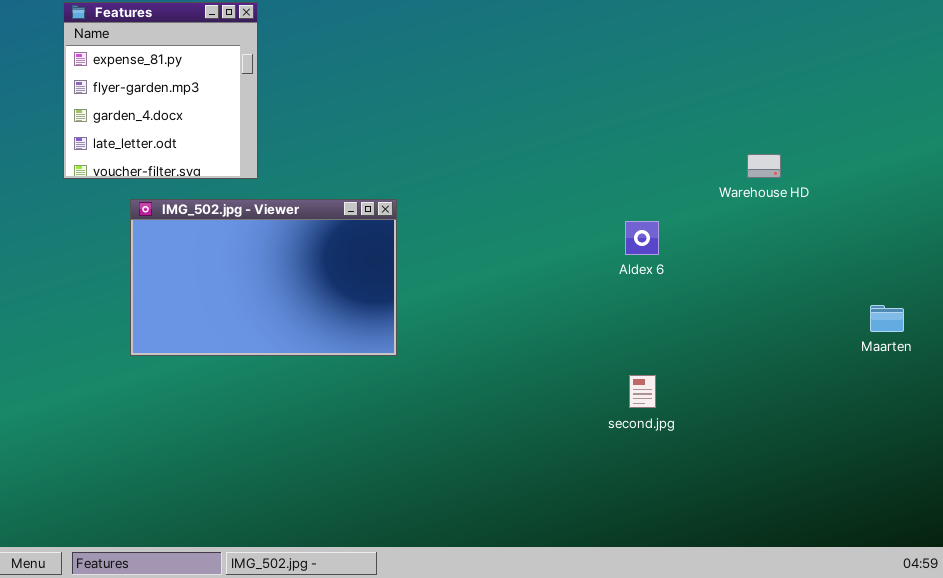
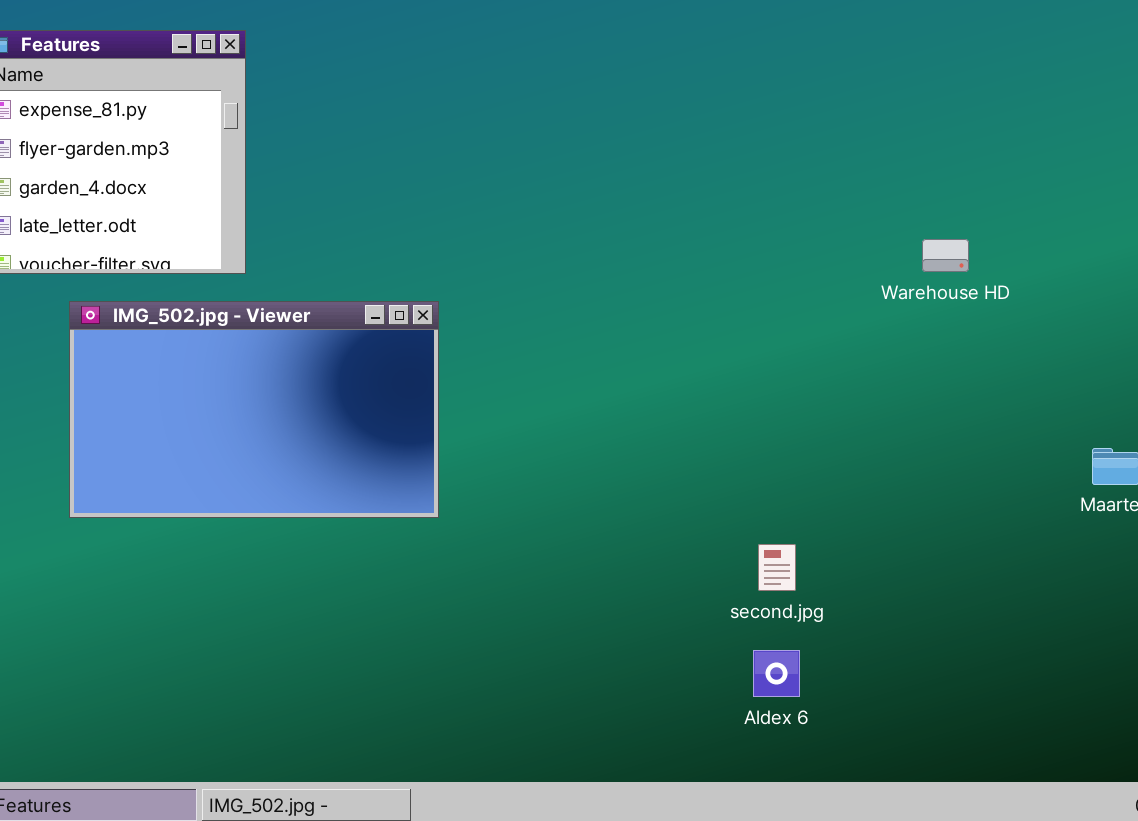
Aldex 6: [625,221,659,255] -> [753,650,800,697], moved

